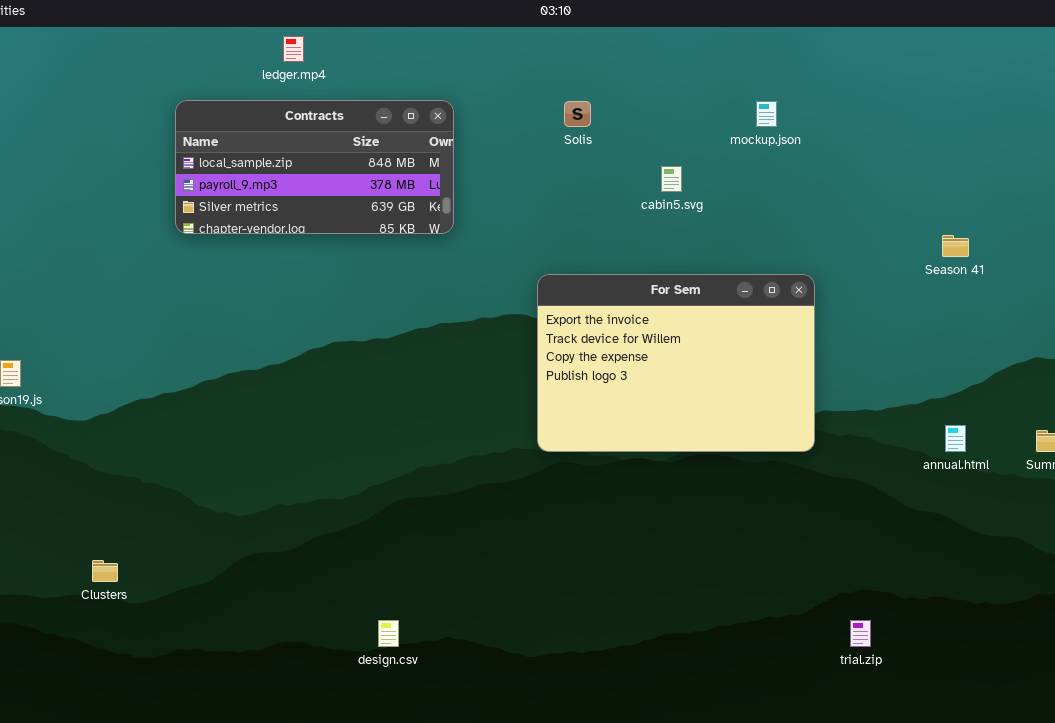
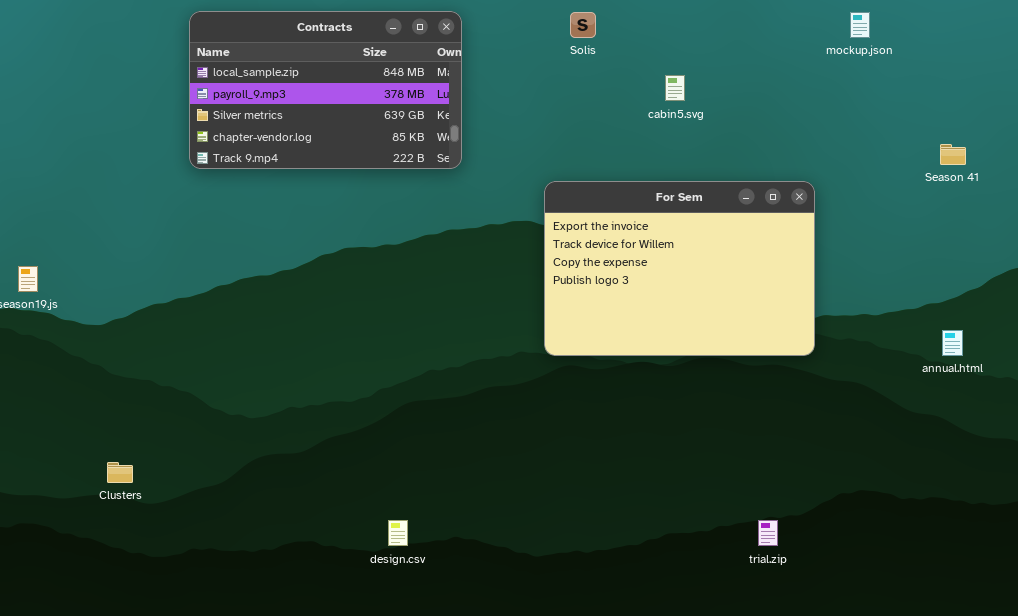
Contracts: [175,100,454,234] -> [189,11,462,169], resized
mockup.json: [756,101,777,127] -> [850,12,870,38], moved
trial.zip: [850,620,871,647] -> [758,520,778,546], moved

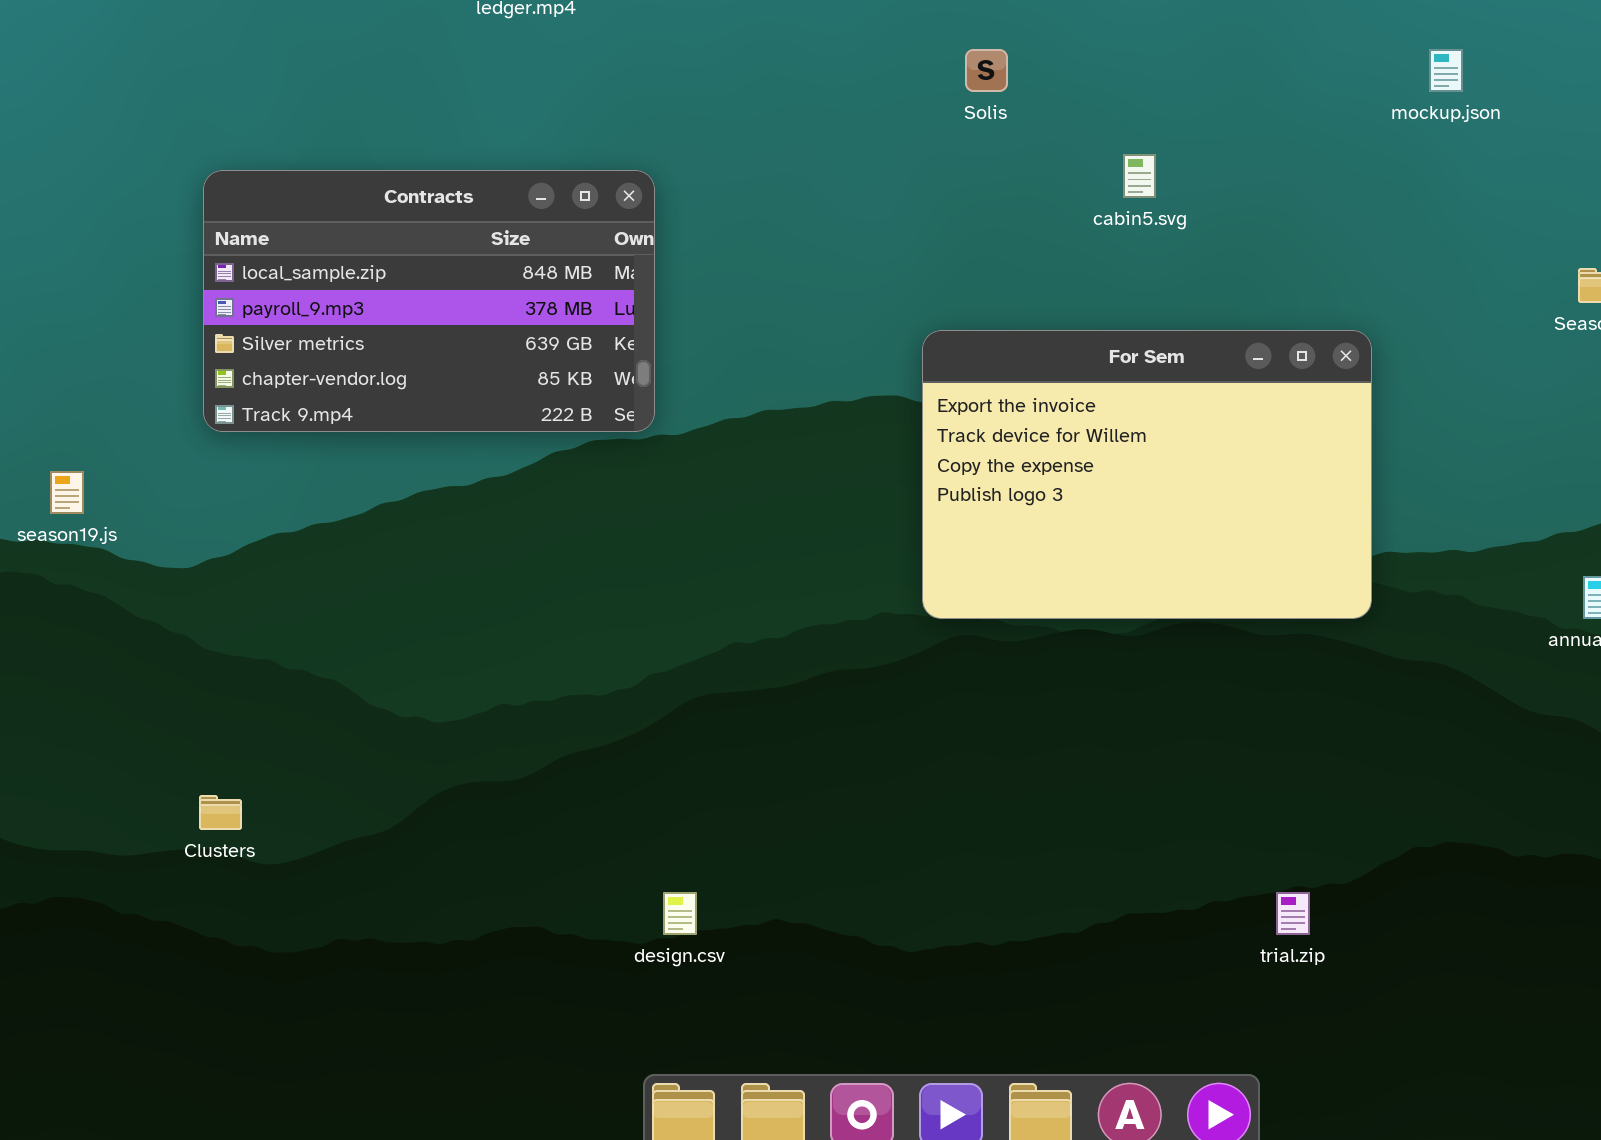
Contracts: [189,11,462,169] -> [203,170,655,432], moved

